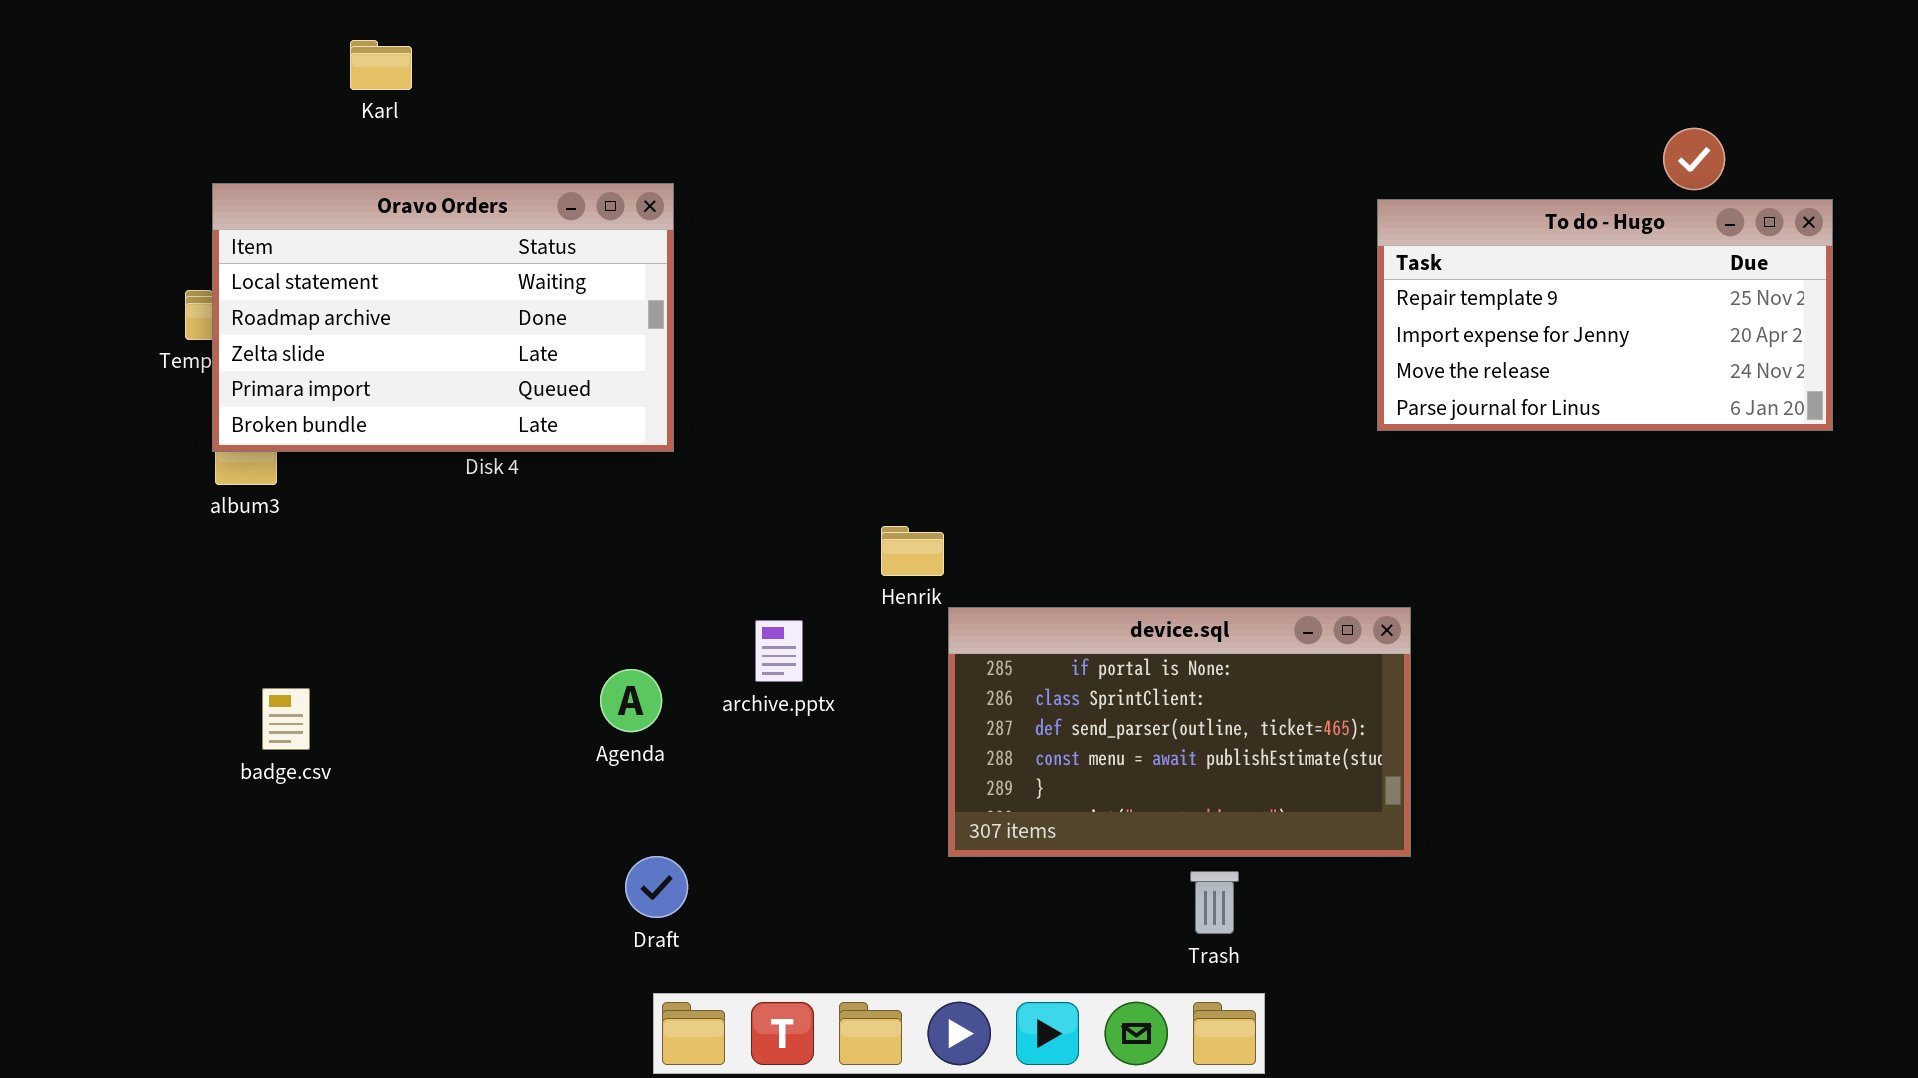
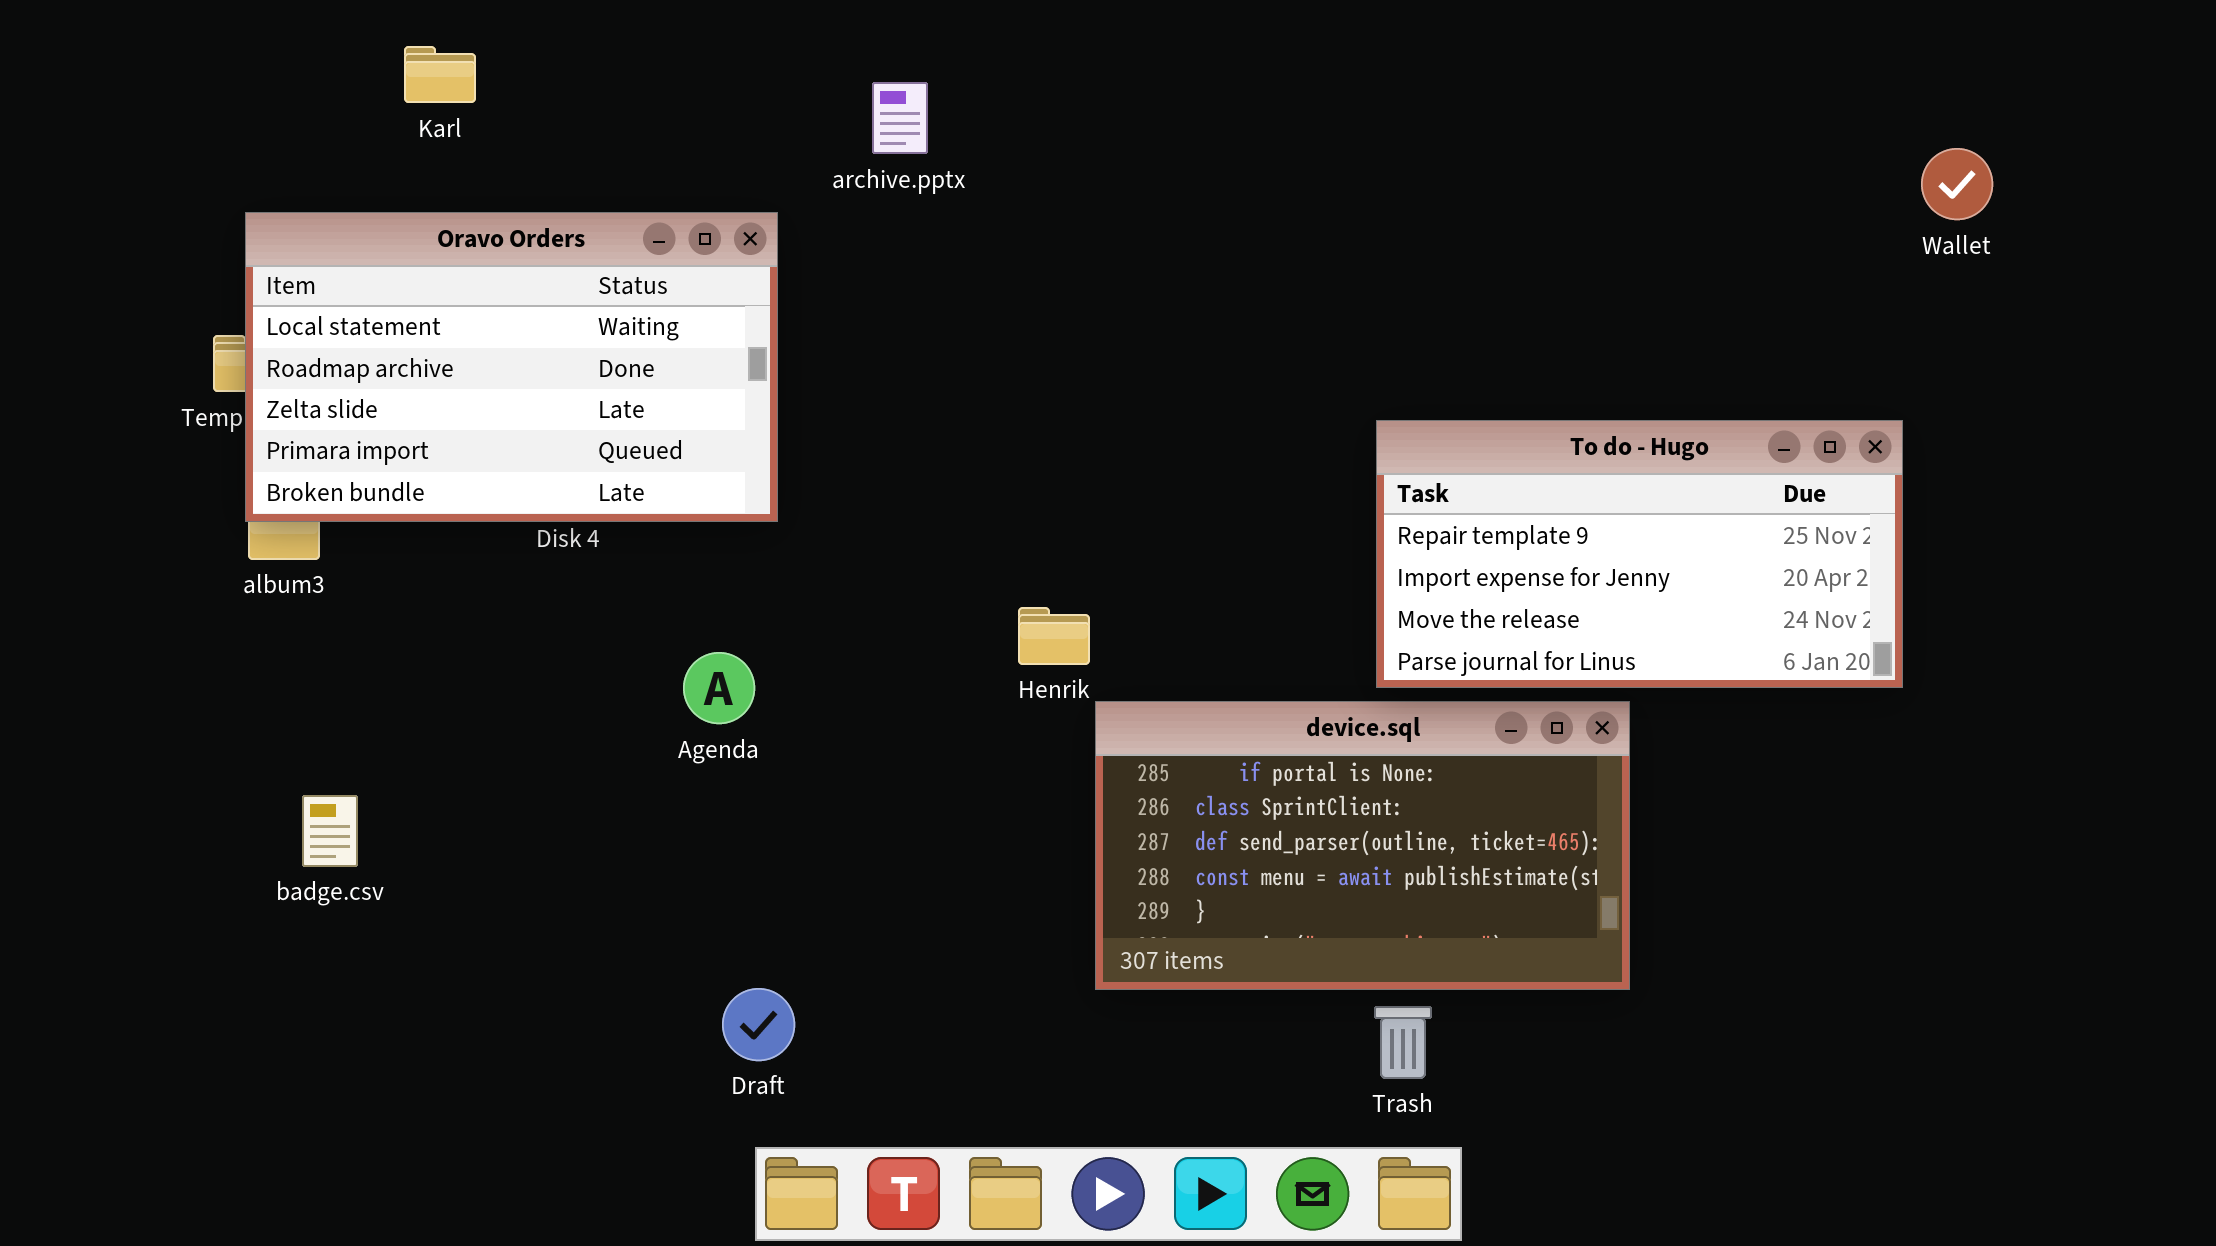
To do - Hugo: [1377,199,1833,431] -> [1376,420,1903,688], moved
archive.pptx: [755,620,803,682] -> [872,82,928,154], moved
Agenda: [600,669,662,732] -> [683,652,755,724], moved

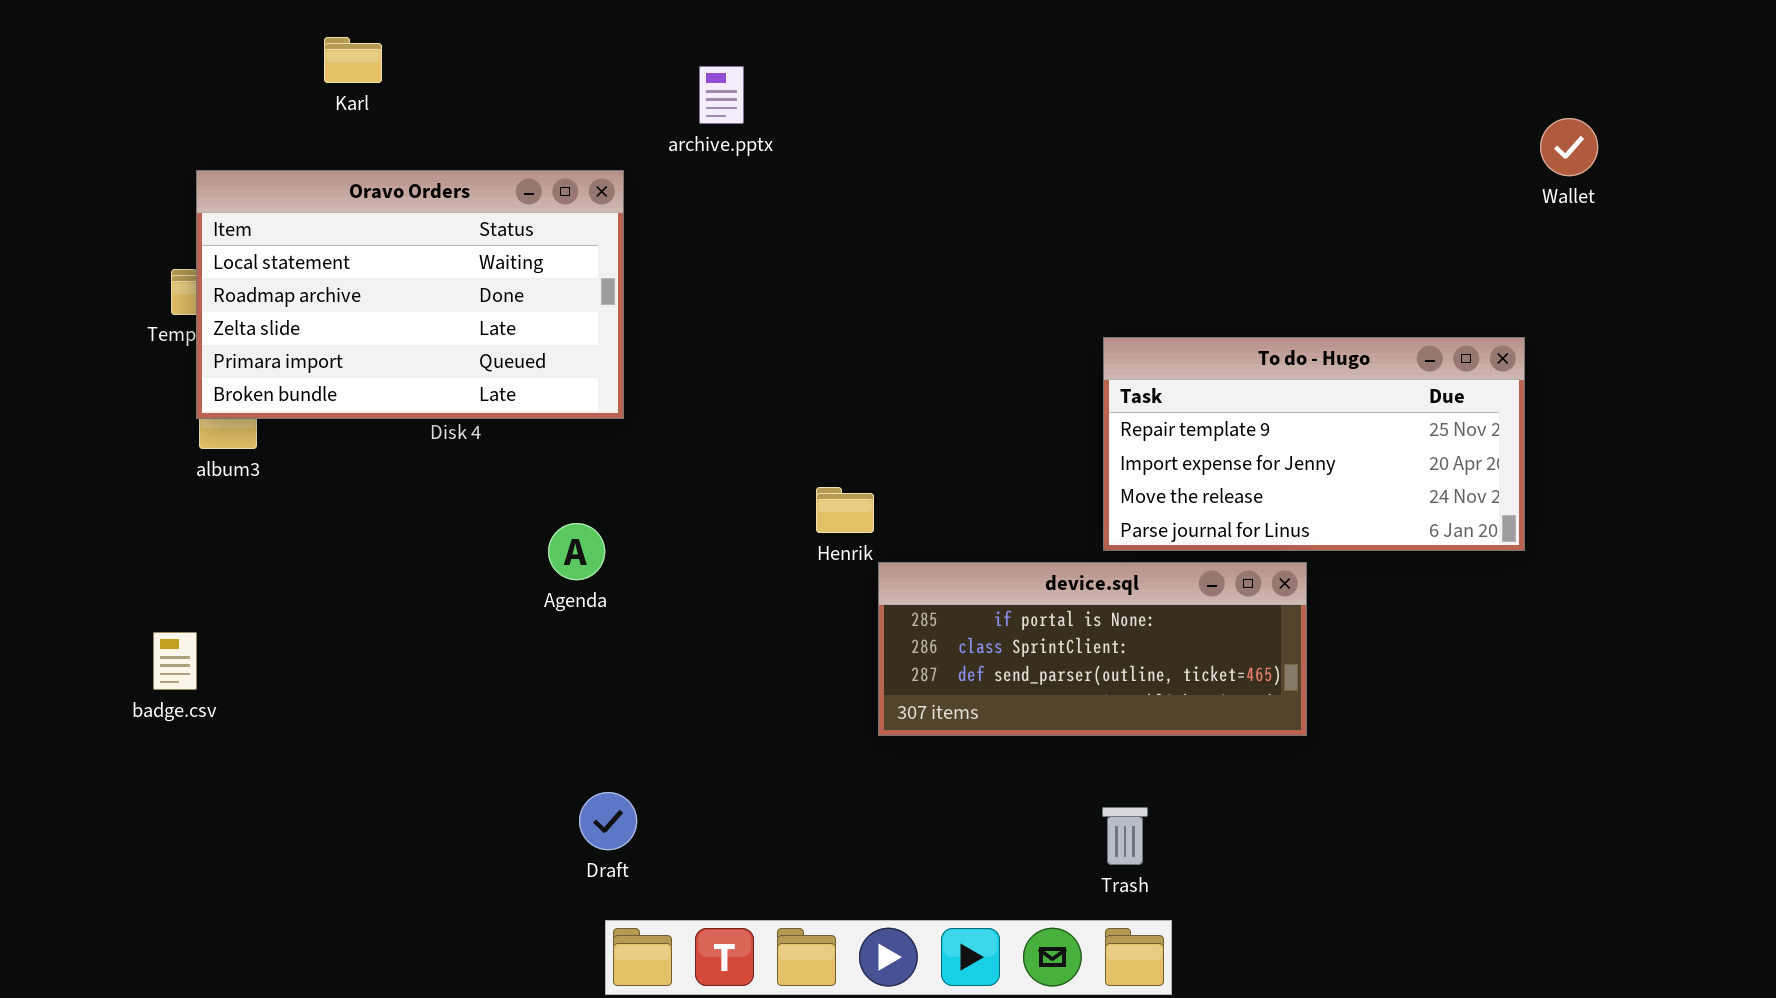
device.sql: [1095,701,1630,990] -> [878,562,1307,736], resized
badge.csv: [302,795,358,867] -> [153,632,197,690], moved

